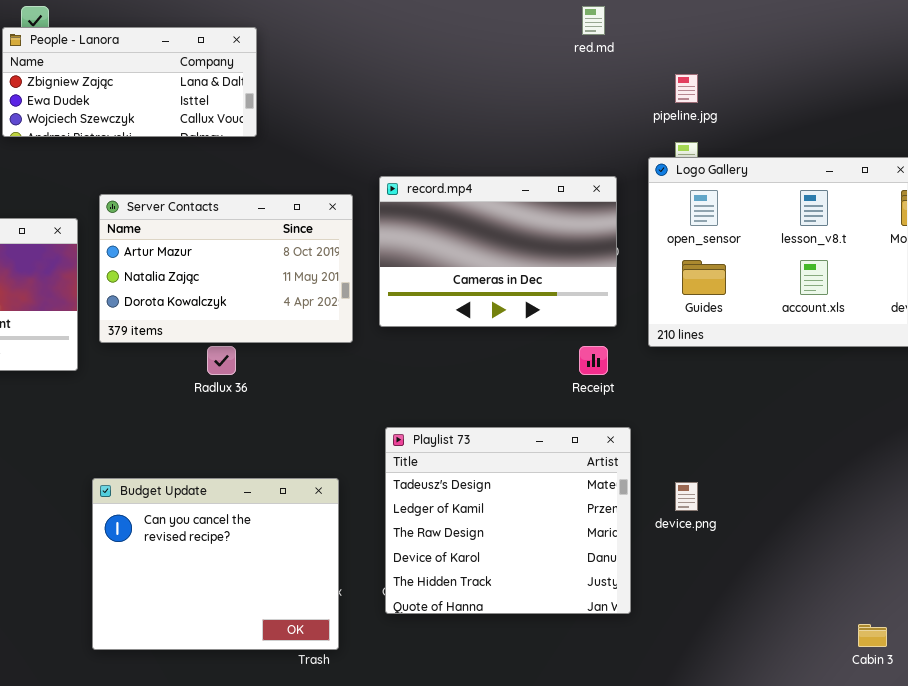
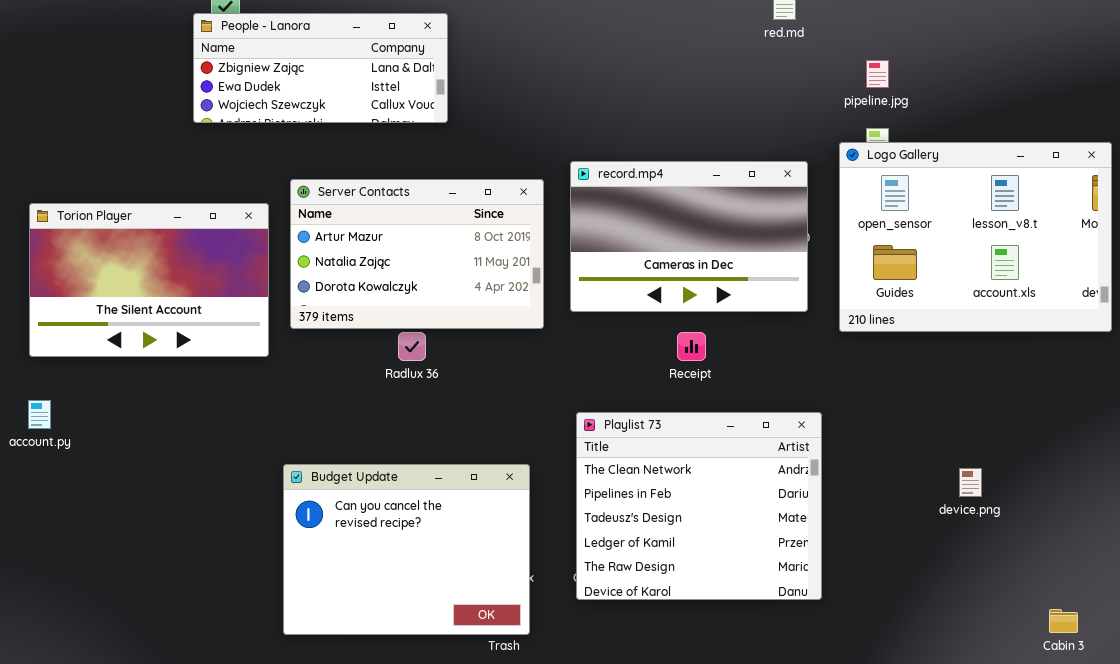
Receipt: [579,346,608,375] -> [677,332,706,361], moved
Playlist 73: [385,427,631,614] -> [576,412,822,600], scrolled up 2 rows
device.png: [675,482,698,511] -> [959,468,982,497], moved

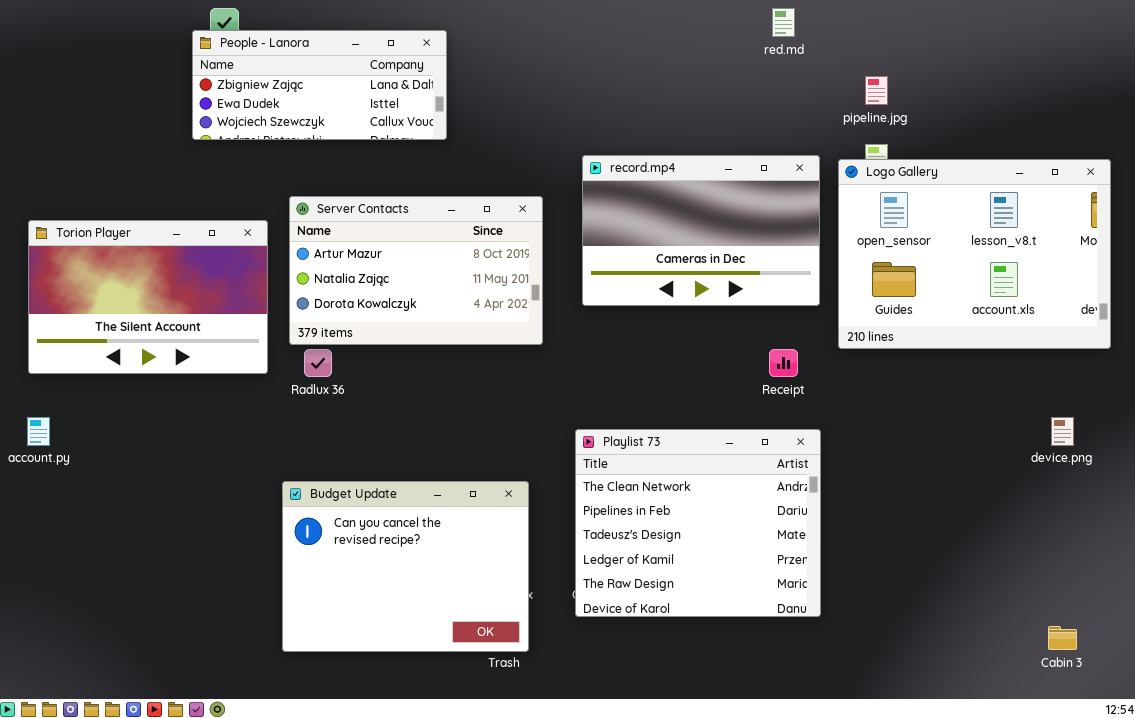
record.mp4: [570,161,808,312] -> [582,155,820,306], moved
Radlux 36: [398,332,426,361] -> [304,349,332,377], moved
Receipt: [677,332,706,361] -> [769,349,798,377], moved
device.png: [959,468,982,497] -> [1051,417,1074,446], moved

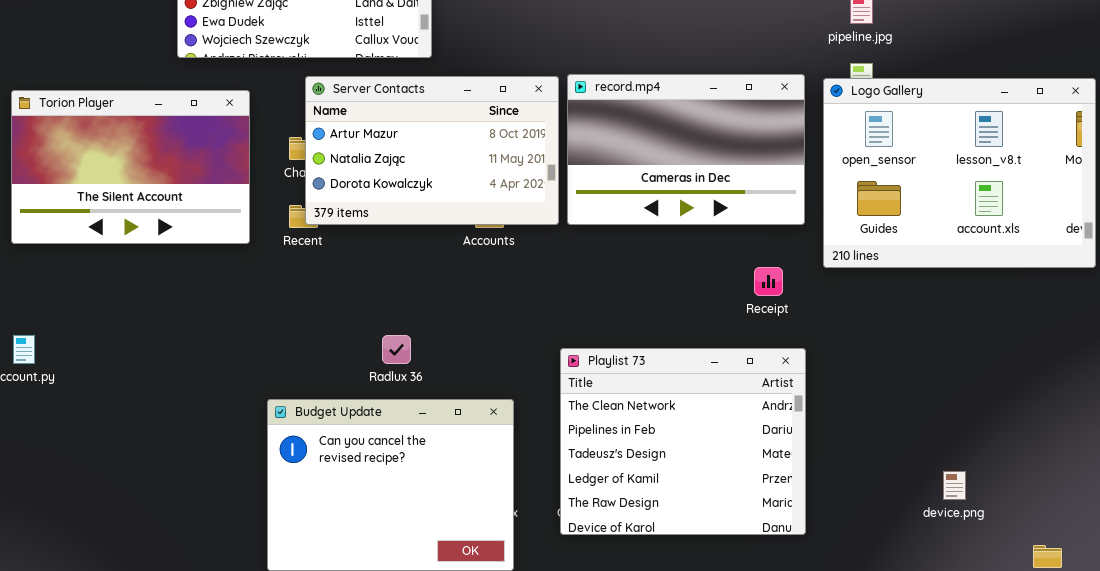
Server Contacts: [289,196,543,345] -> [305,76,559,225], moved
Torion Player: [28,220,268,374] -> [11,90,250,244], moved
Radlux 36: [304,349,332,377] -> [382,335,411,364], moved
device.png: [1051,417,1074,446] -> [943,471,966,500], moved

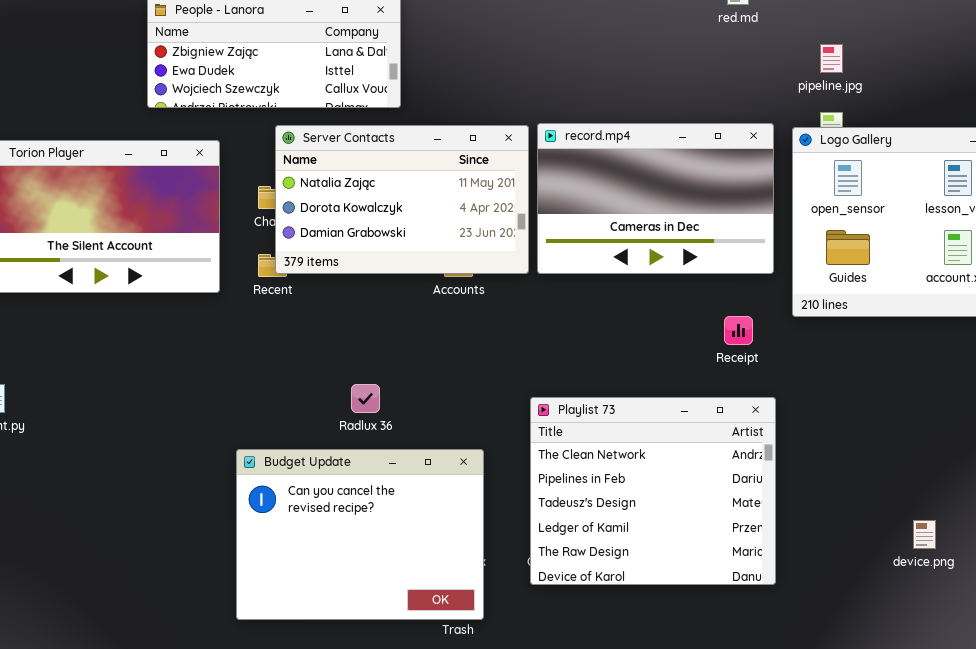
Server Contacts: [305,76,559,225] -> [275,125,529,274], scrolled down 1 row

